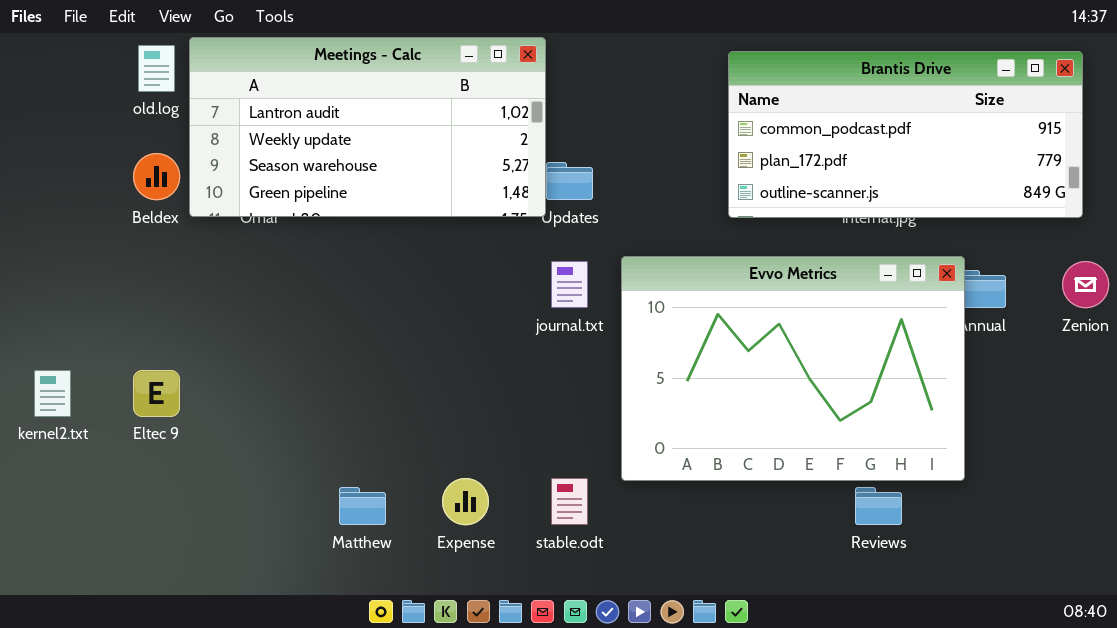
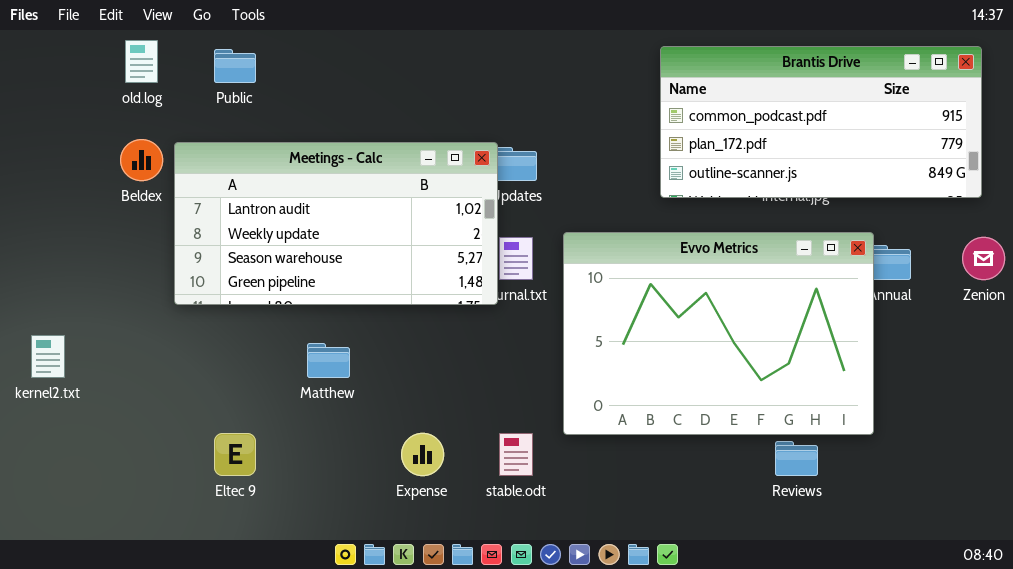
Meetings - Calc: [189,37,546,217] -> [174,142,498,305], moved
Eltec 9: [133,370,180,417] -> [214,433,256,476], moved
Matthew: [339,487,386,525] -> [307,343,350,378], moved

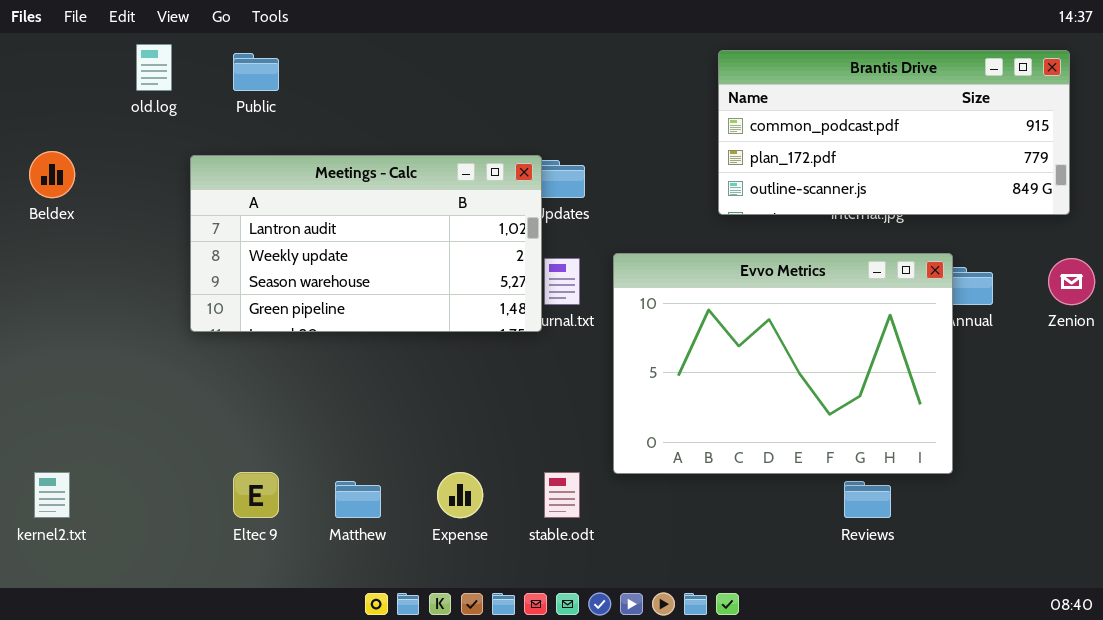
Beldex: [120,139,163,181] -> [29,151,75,198], moved
kernel2.txt: [31,335,65,378] -> [34,472,70,518], moved
Matthew: [307,343,350,378] -> [335,481,381,518], moved

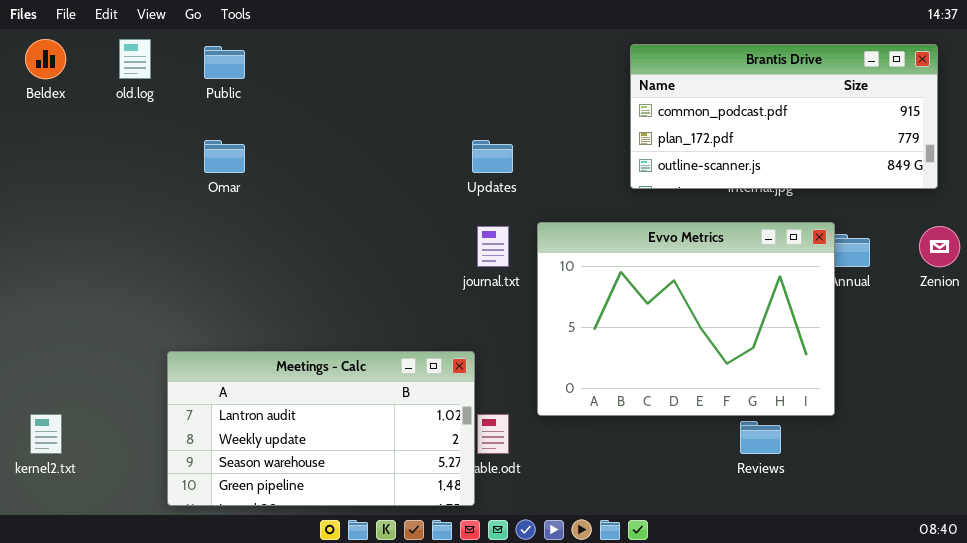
Beldex: [29,151,75,198] -> [25,39,66,79], moved
Meetings - Calc: [190,155,542,332] -> [167,351,475,506], moved

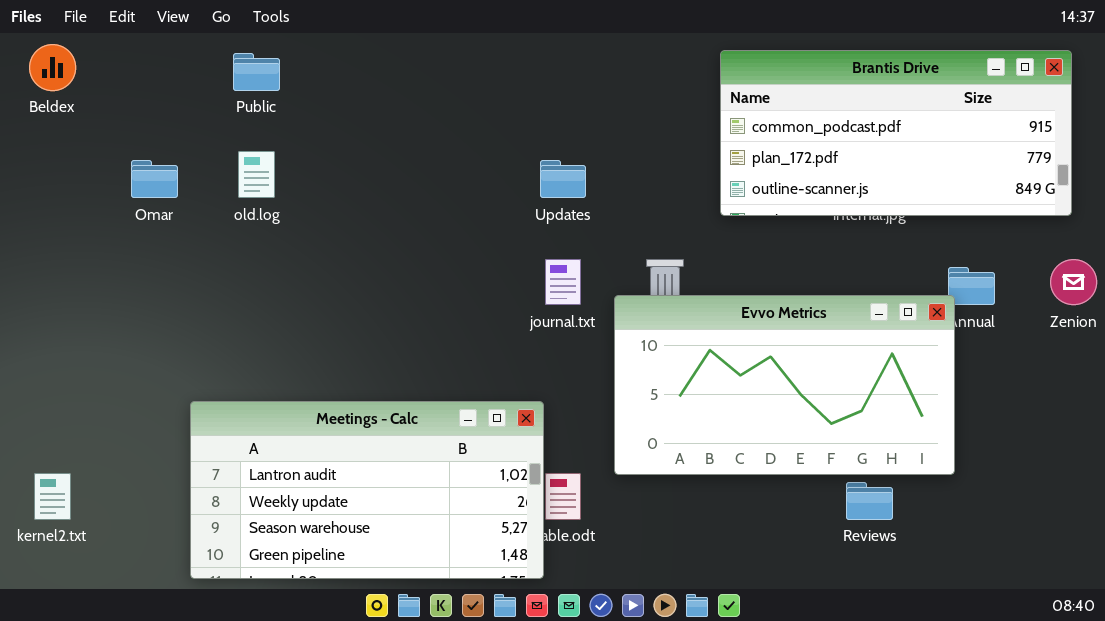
old.log: [119,39,151,79] -> [238,151,275,198], moved
Omar: [204,140,245,173] -> [131,160,178,198], moved
Evvo Metrics: [537,222,835,416] -> [614,295,955,475], resized

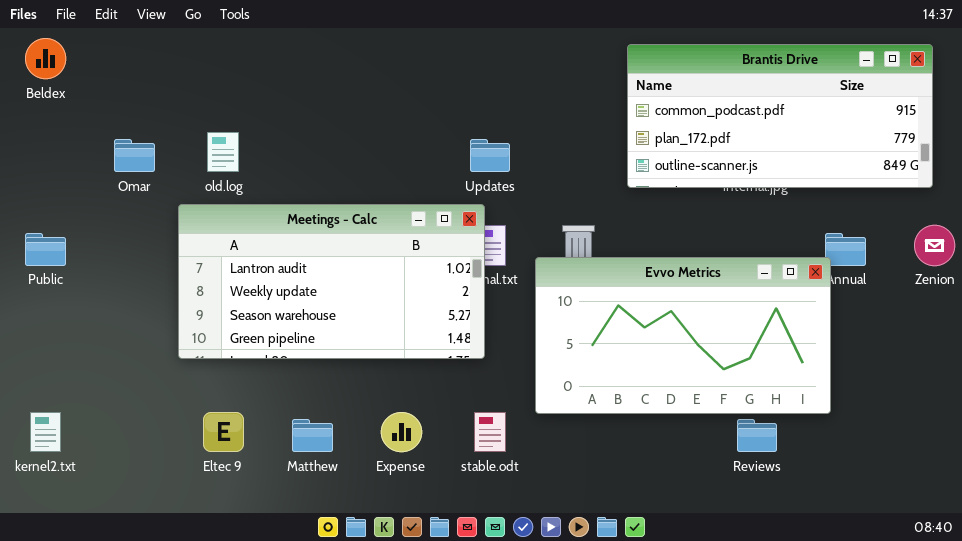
Public: [233,53,280,91] -> [25,233,66,266], moved
Meetings - Calc: [190,401,544,579] -> [178,204,485,359], moved

